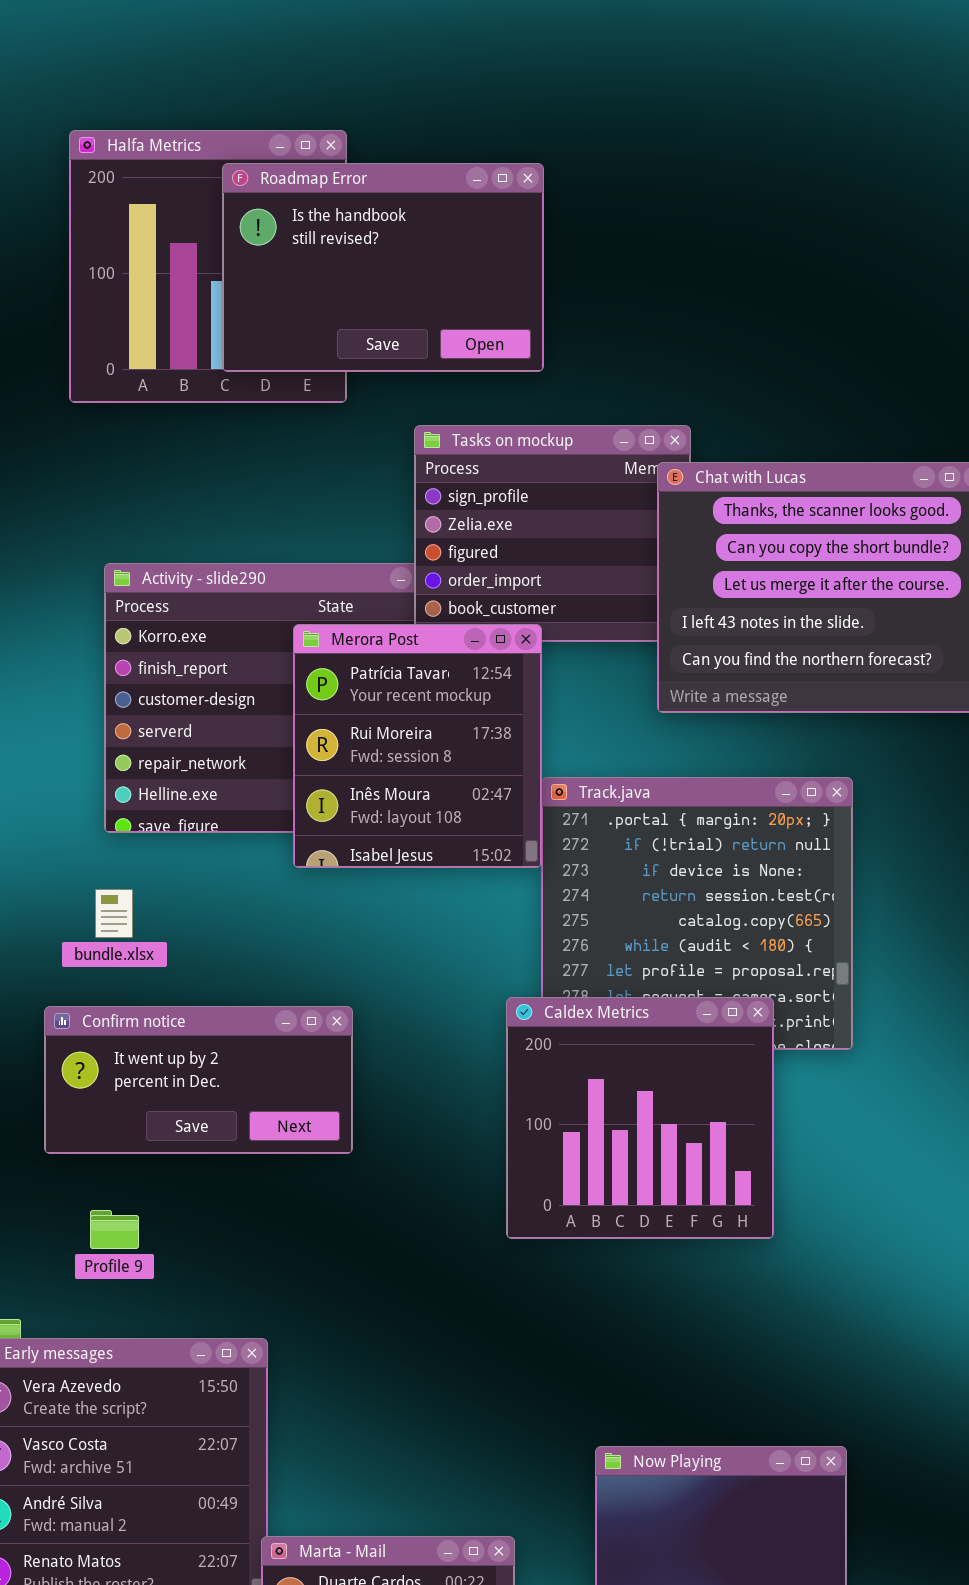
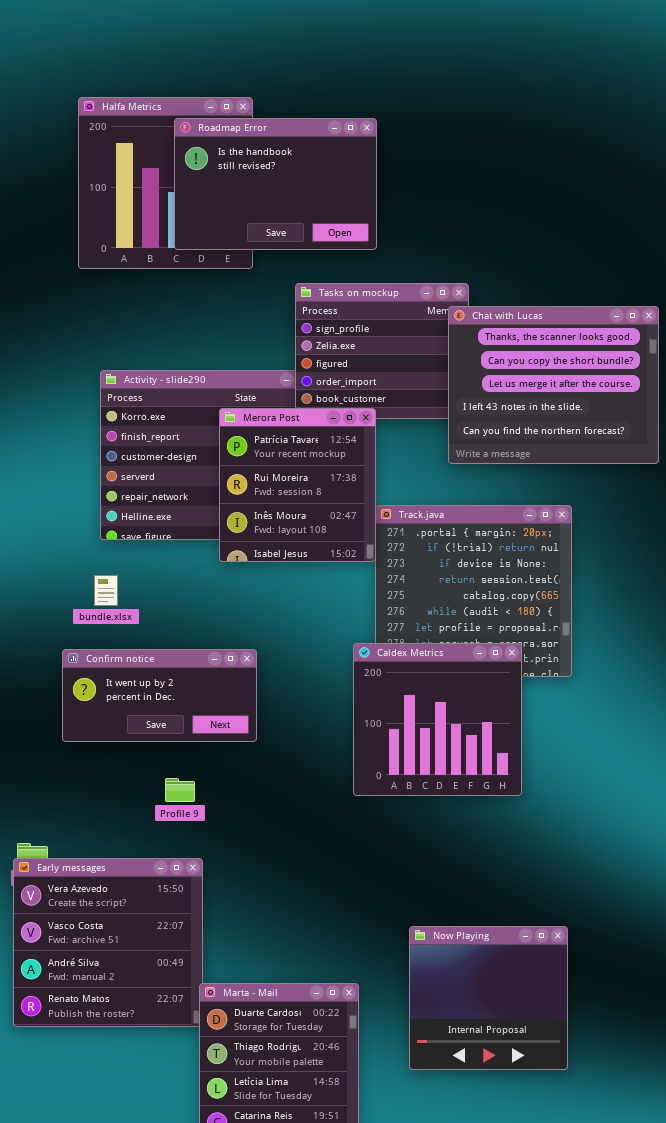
Profile 9: [90,1210,139,1249] -> [165,778,195,802], moved

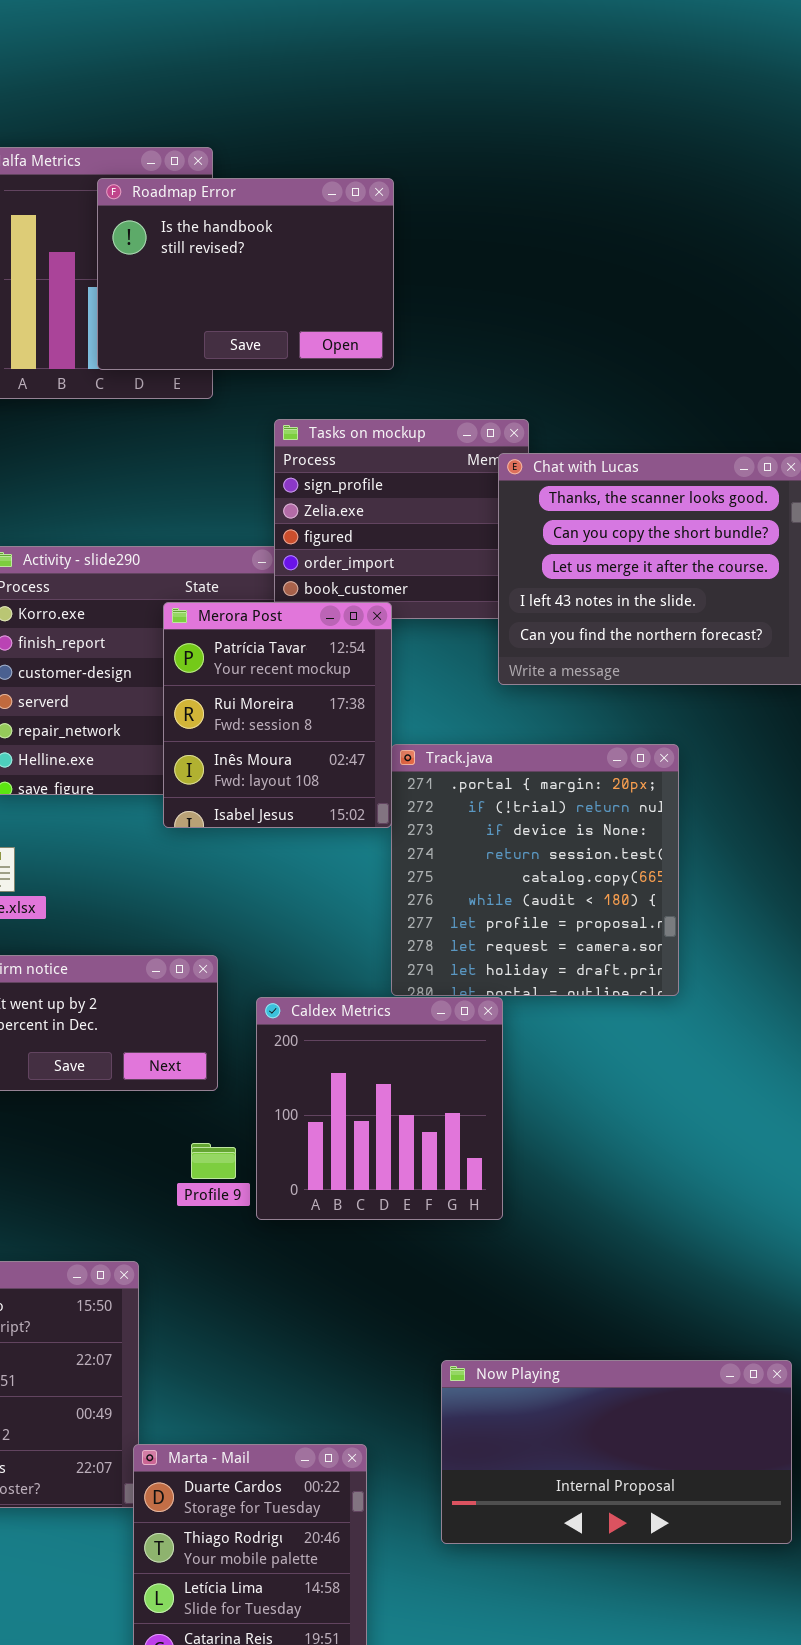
Caldex Metrics: [353,643,522,796] -> [256,997,503,1220], moved
Profile 9: [165,778,195,802] -> [191,1143,236,1179], moved
Now Playing: [409,926,568,1070] -> [441,1360,792,1544], resized

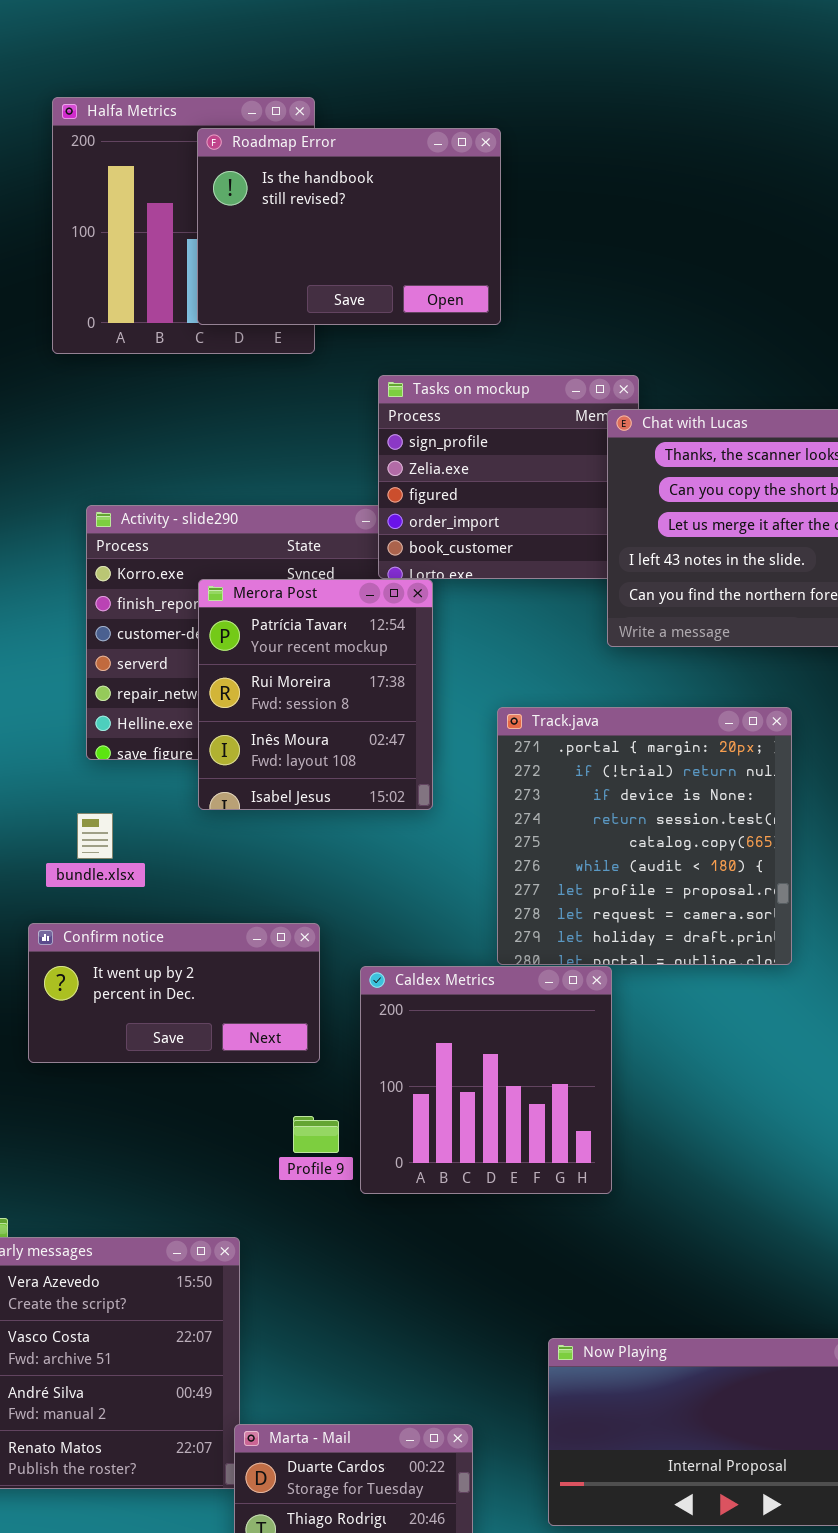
Merora Post: [163,602,392,828] -> [198,579,433,810], moved

